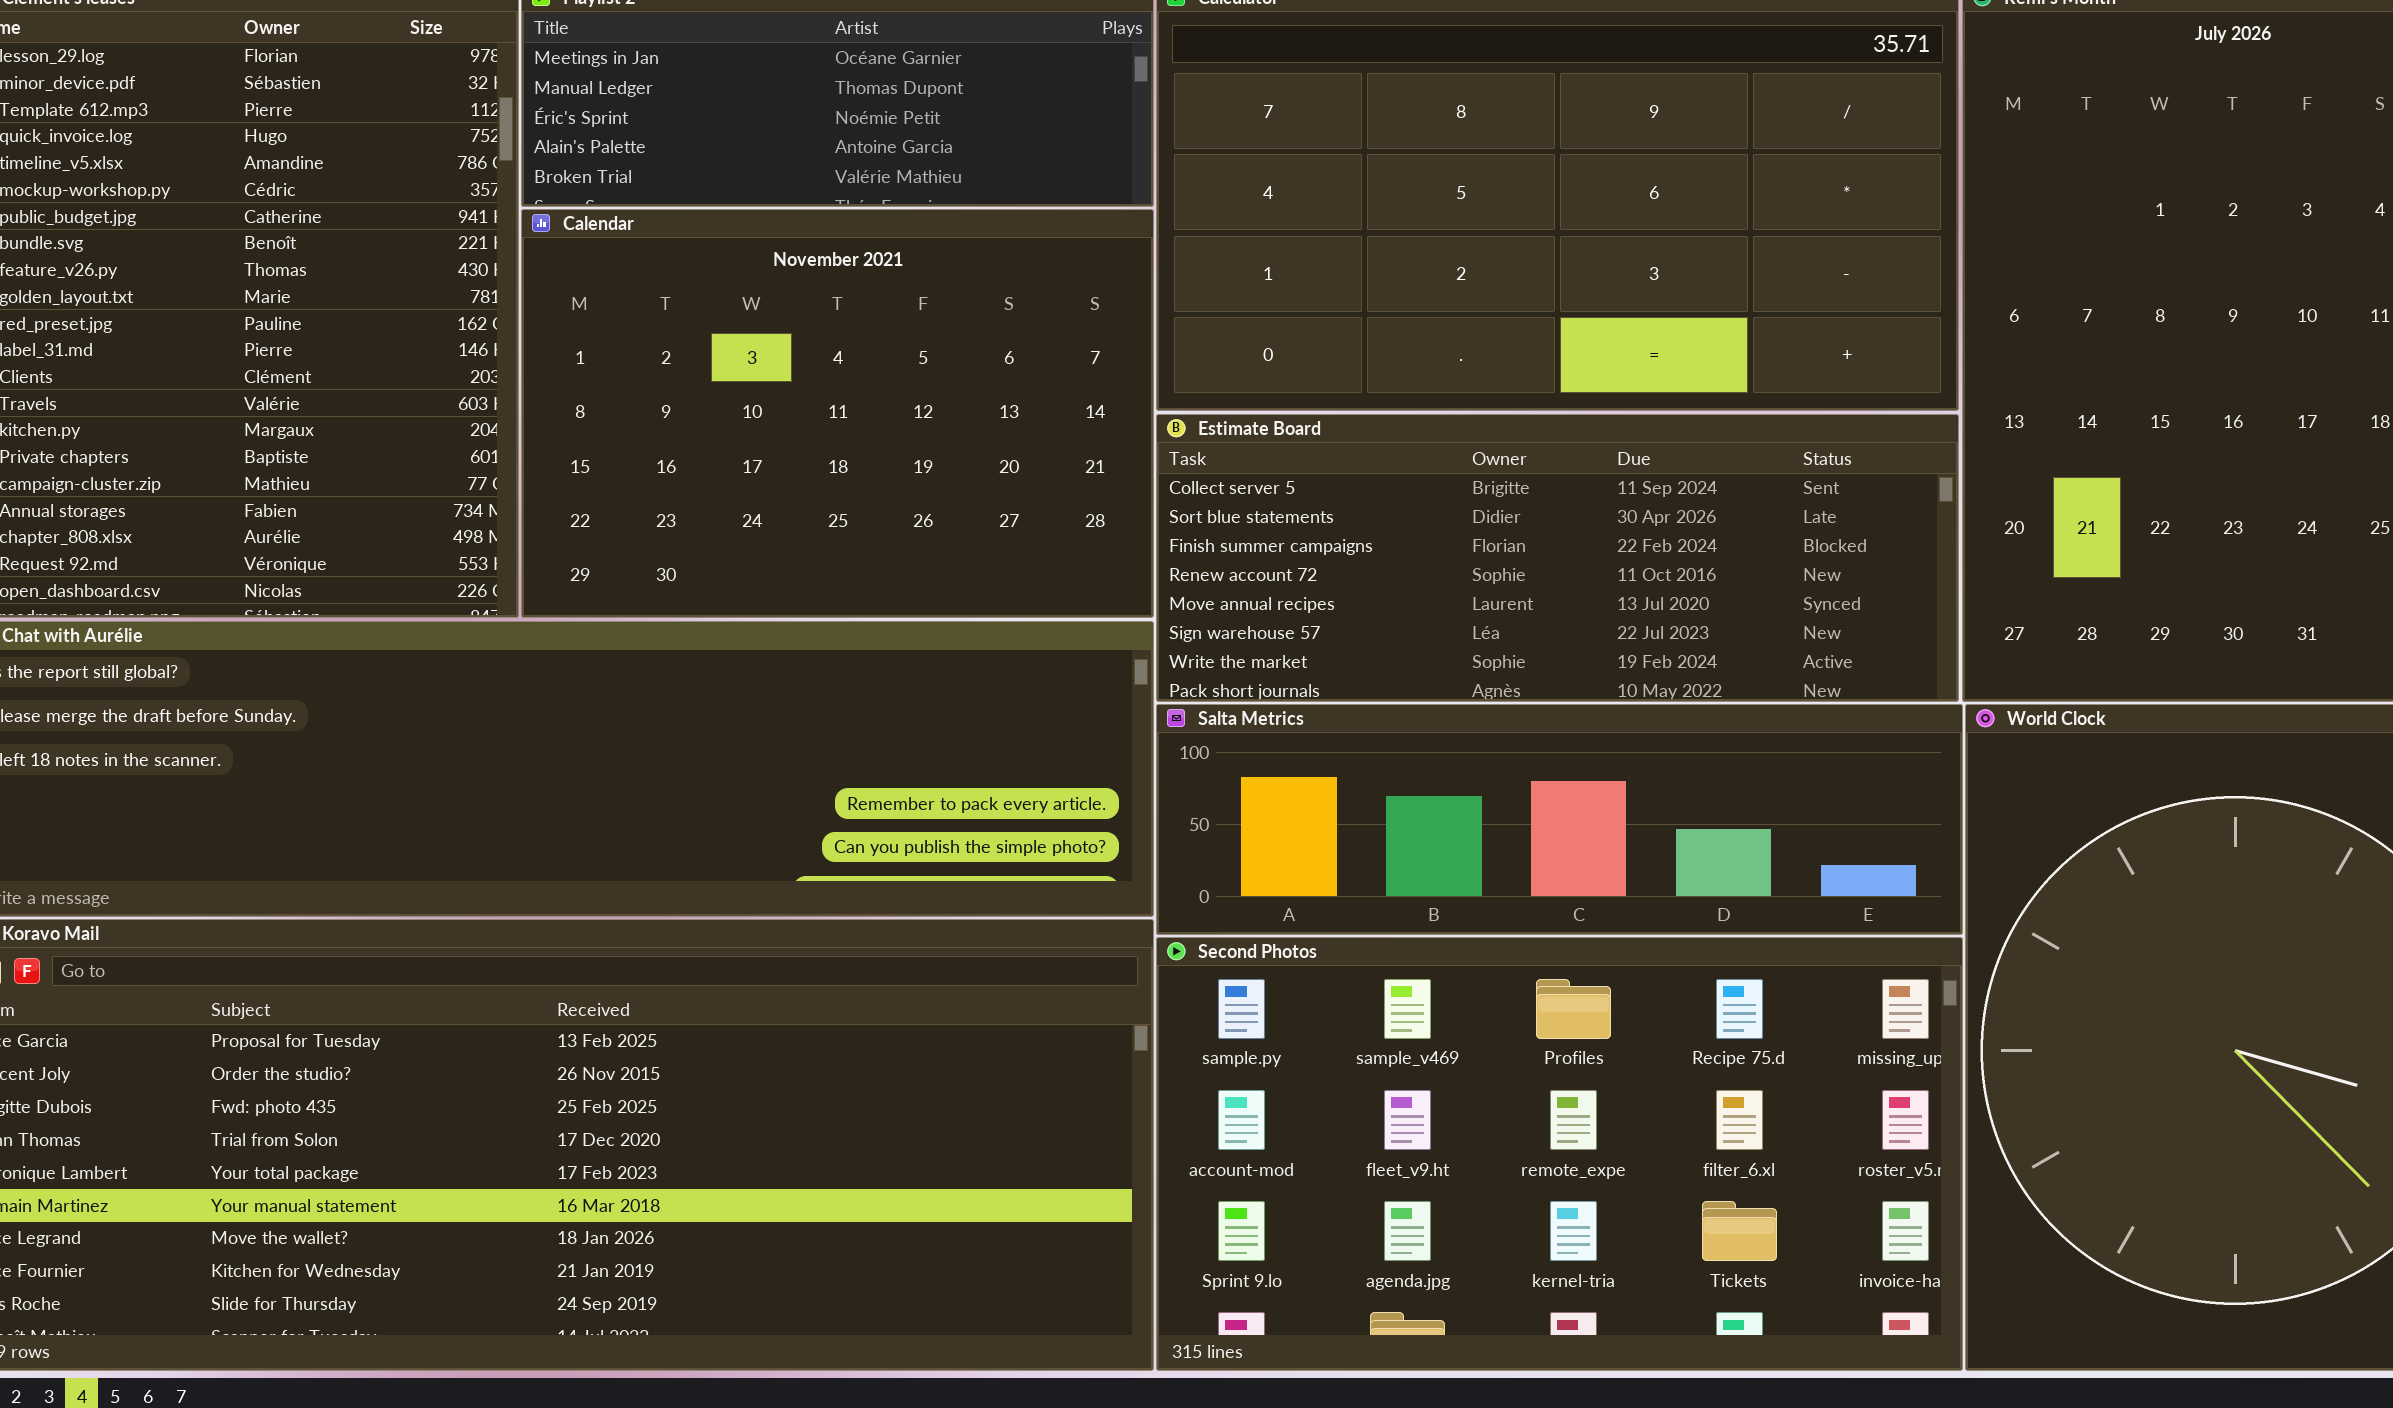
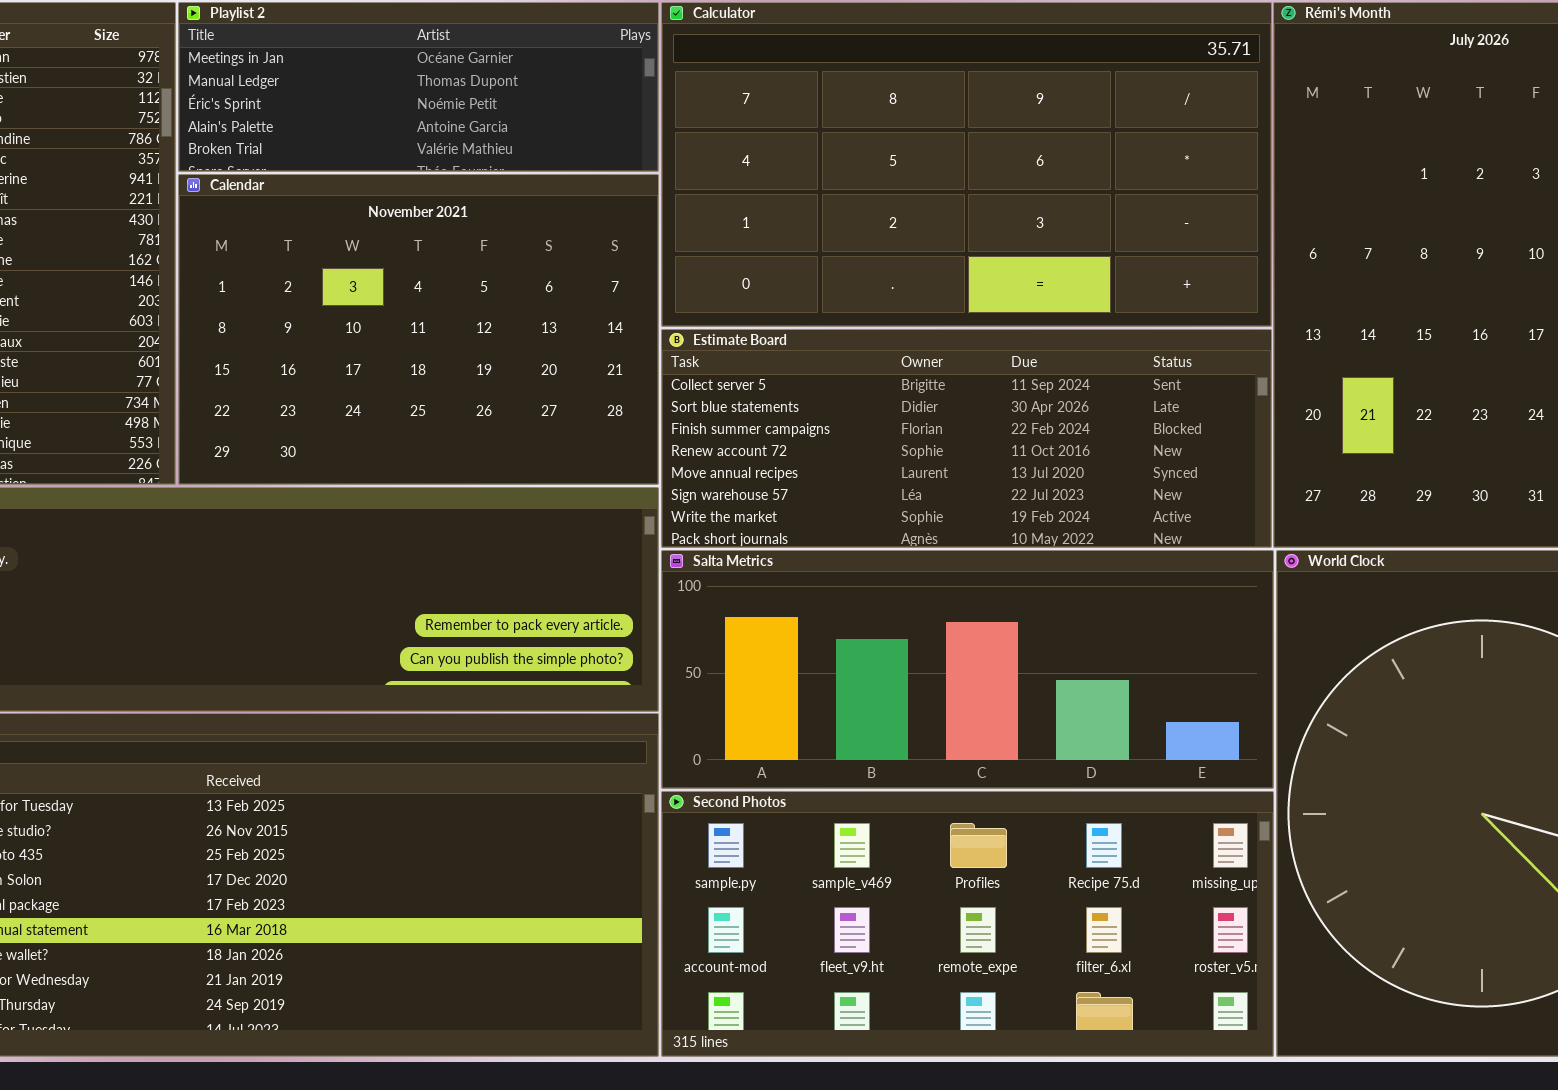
Salta Metrics: [1156,704,1963,935] -> [661,550,1274,789], resized
Second Photos: [1156,937,1963,1371] -> [661,791,1274,1057], resized

